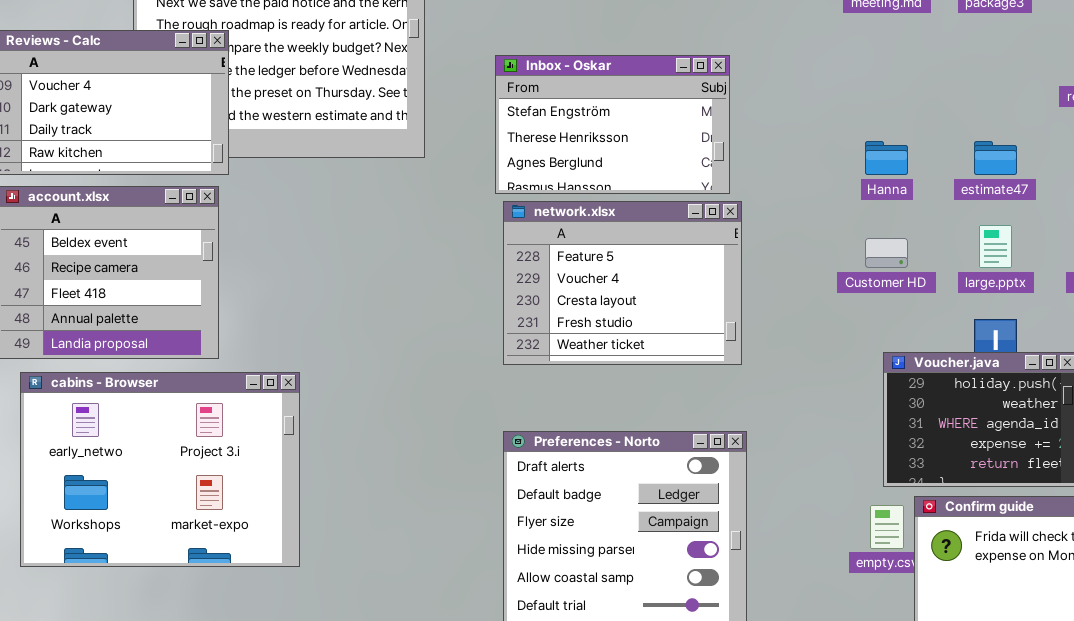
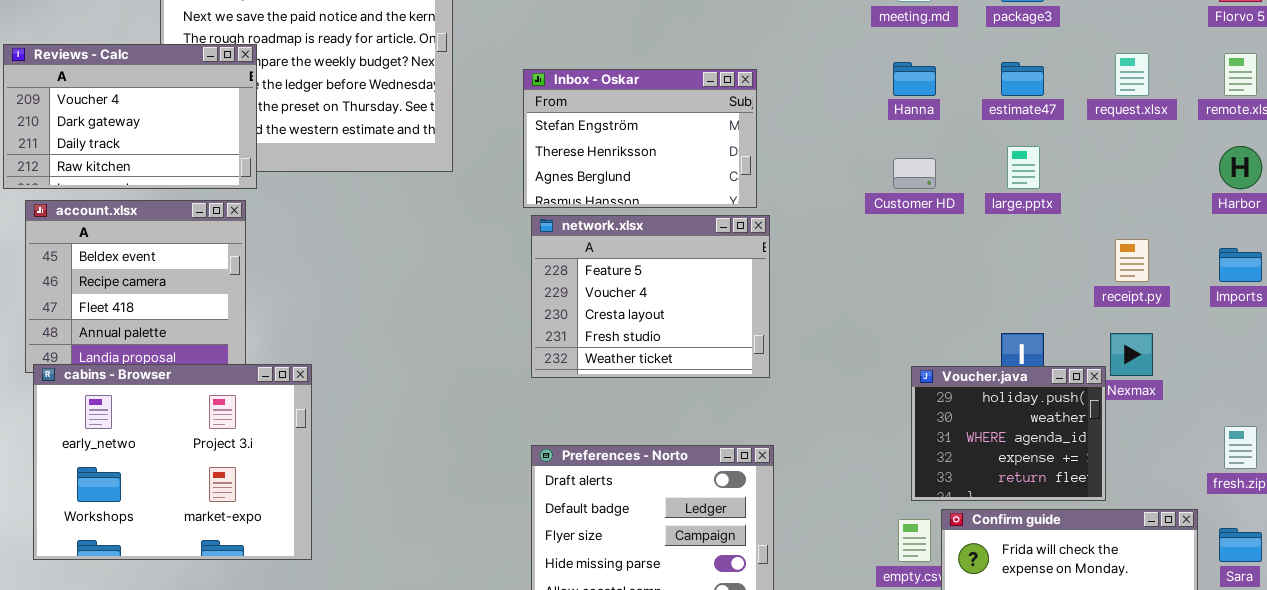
Hanna: [865,141,908,175] -> [893,62,936,96], moved
estimate47: [974,141,1017,175] -> [1001,62,1044,96], moved
large.pptx: [979,225,1012,268] -> [1007,146,1040,189], moved
Customer HD: [865,238,908,268] -> [893,158,936,189], moved
cabins - Browser: [20,372,300,567] -> [33,364,312,560], moved

